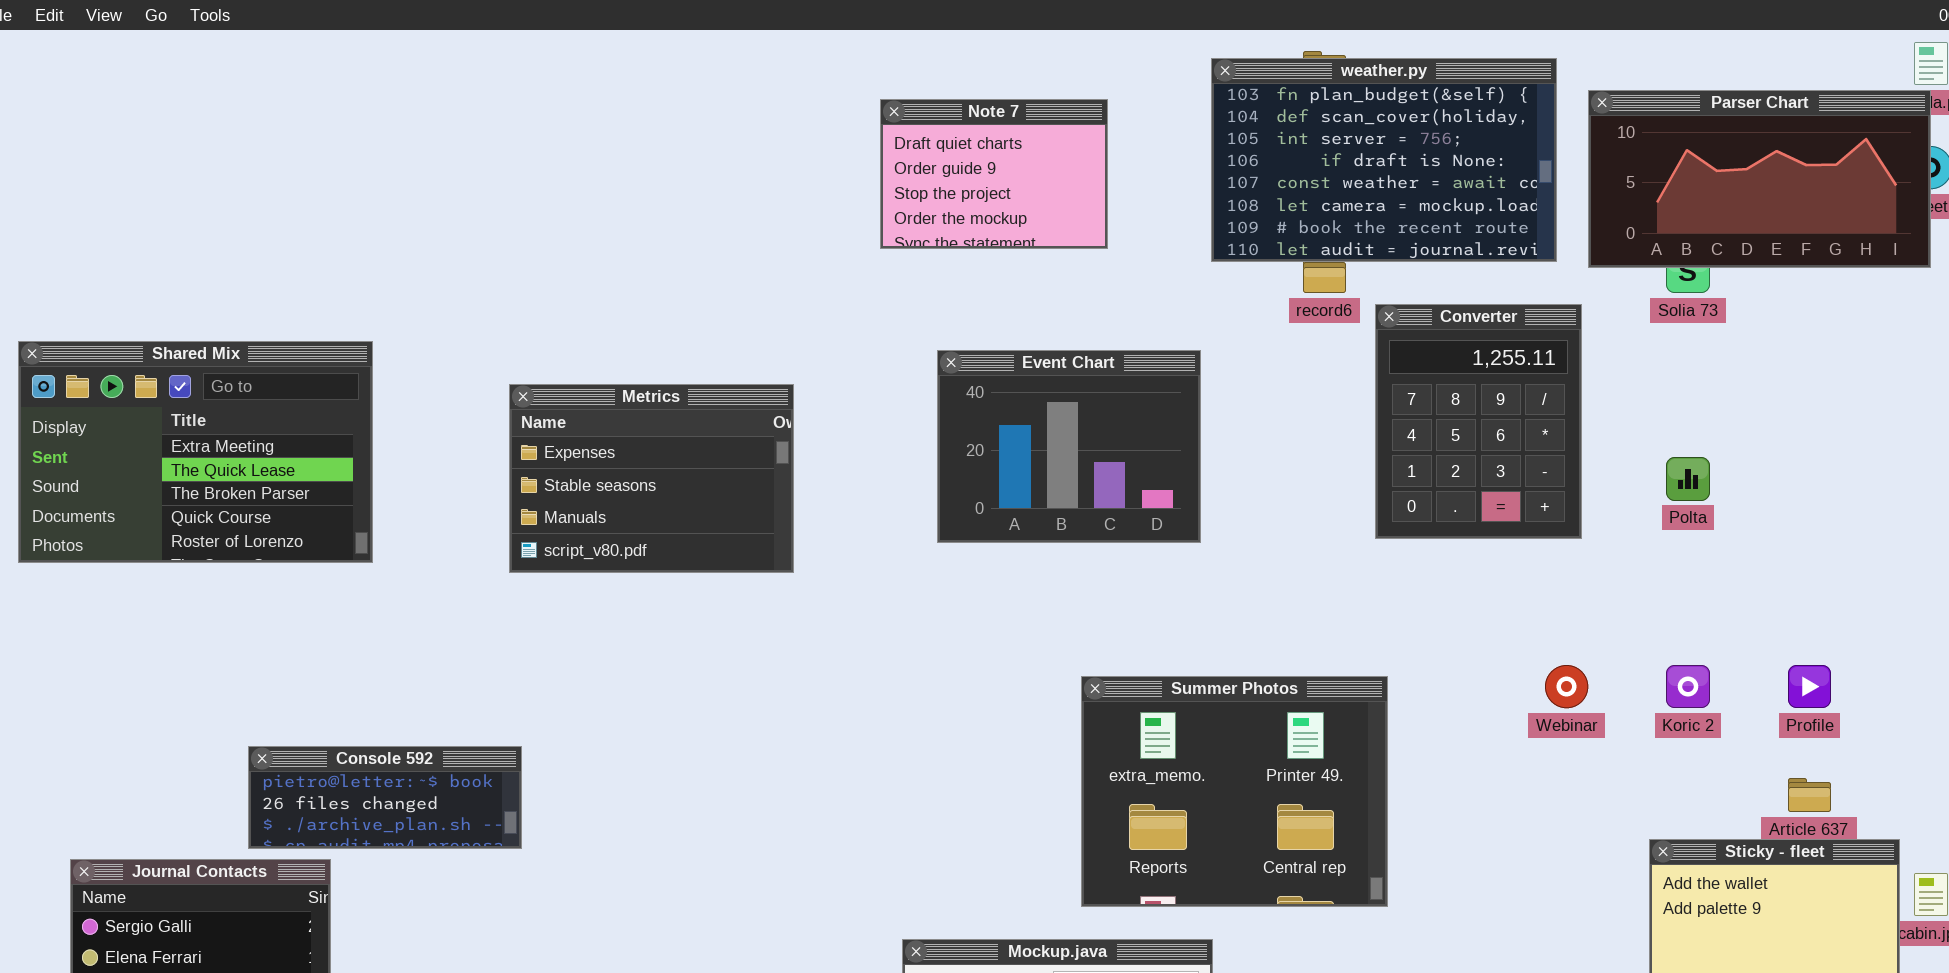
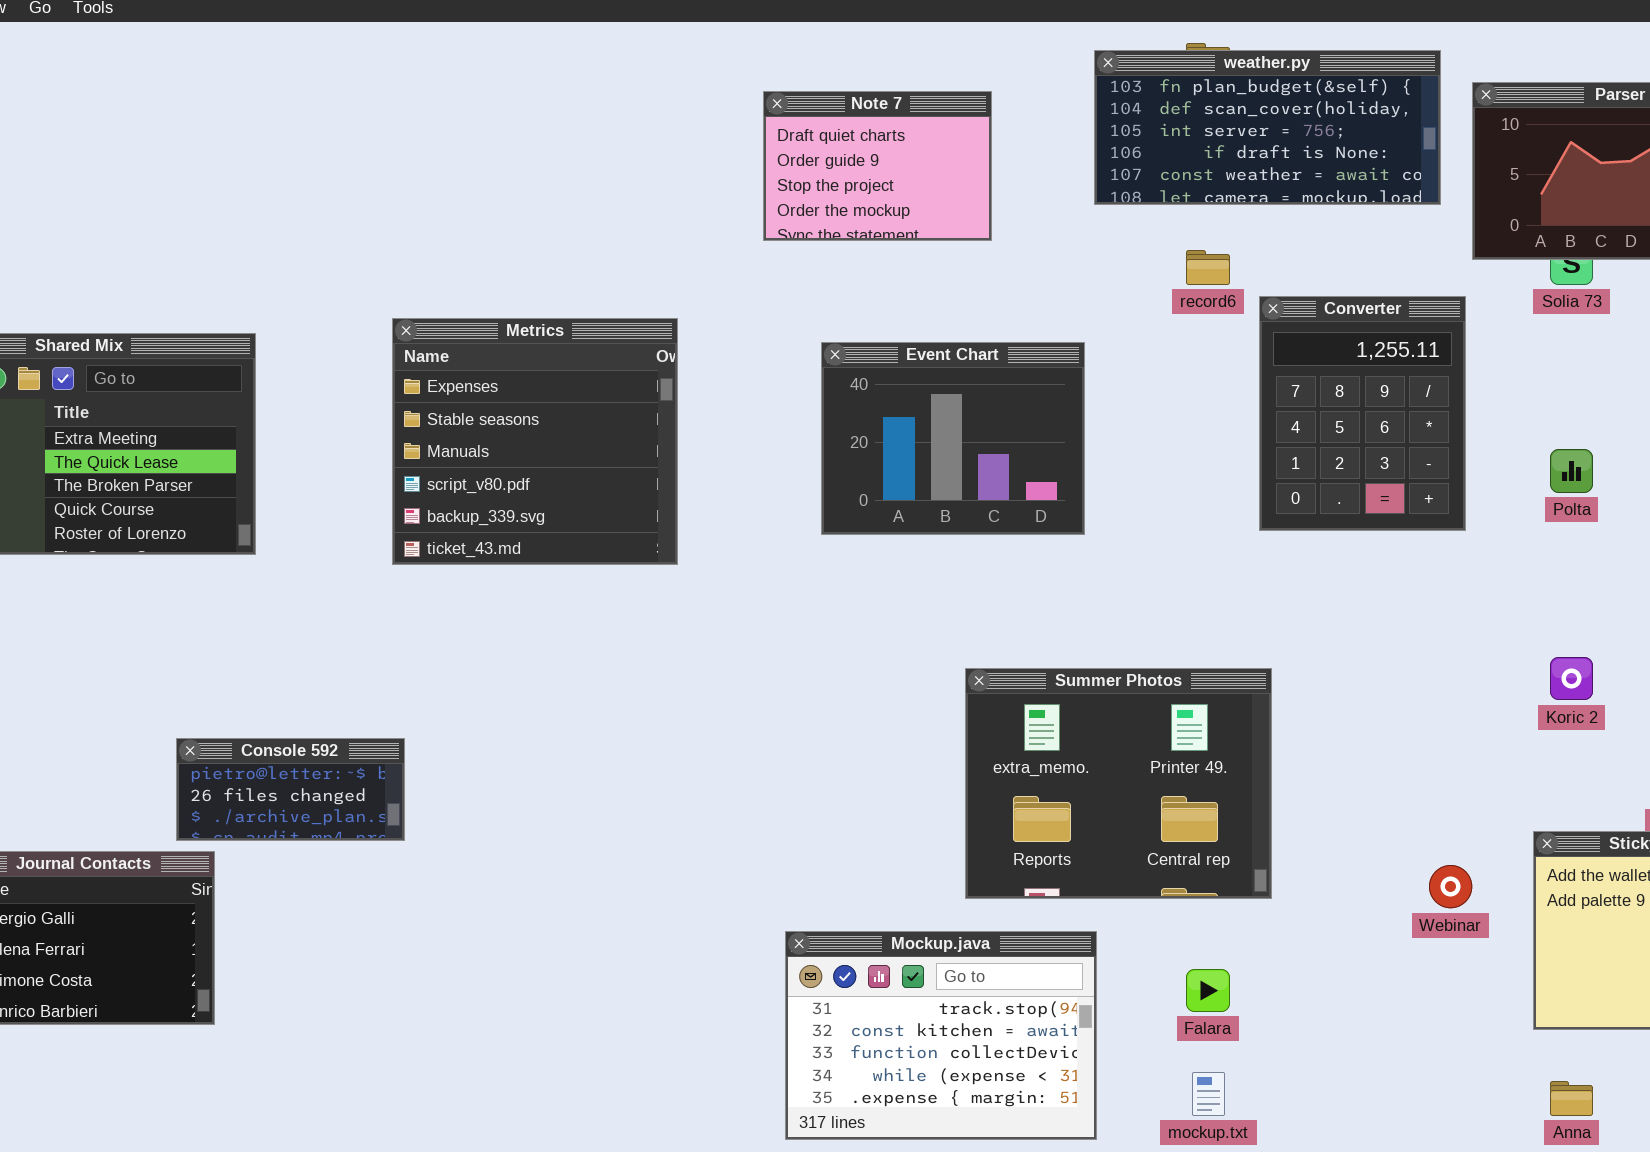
weather.py: [1211,58,1557,262] -> [1094,50,1441,205], resized
Metrics: [509,384,794,573] -> [392,318,678,565], resized
Webinar: [1545,665,1588,708] -> [1429,865,1472,908], moved
Console 592: [248,746,522,849] -> [176,738,405,841], resized

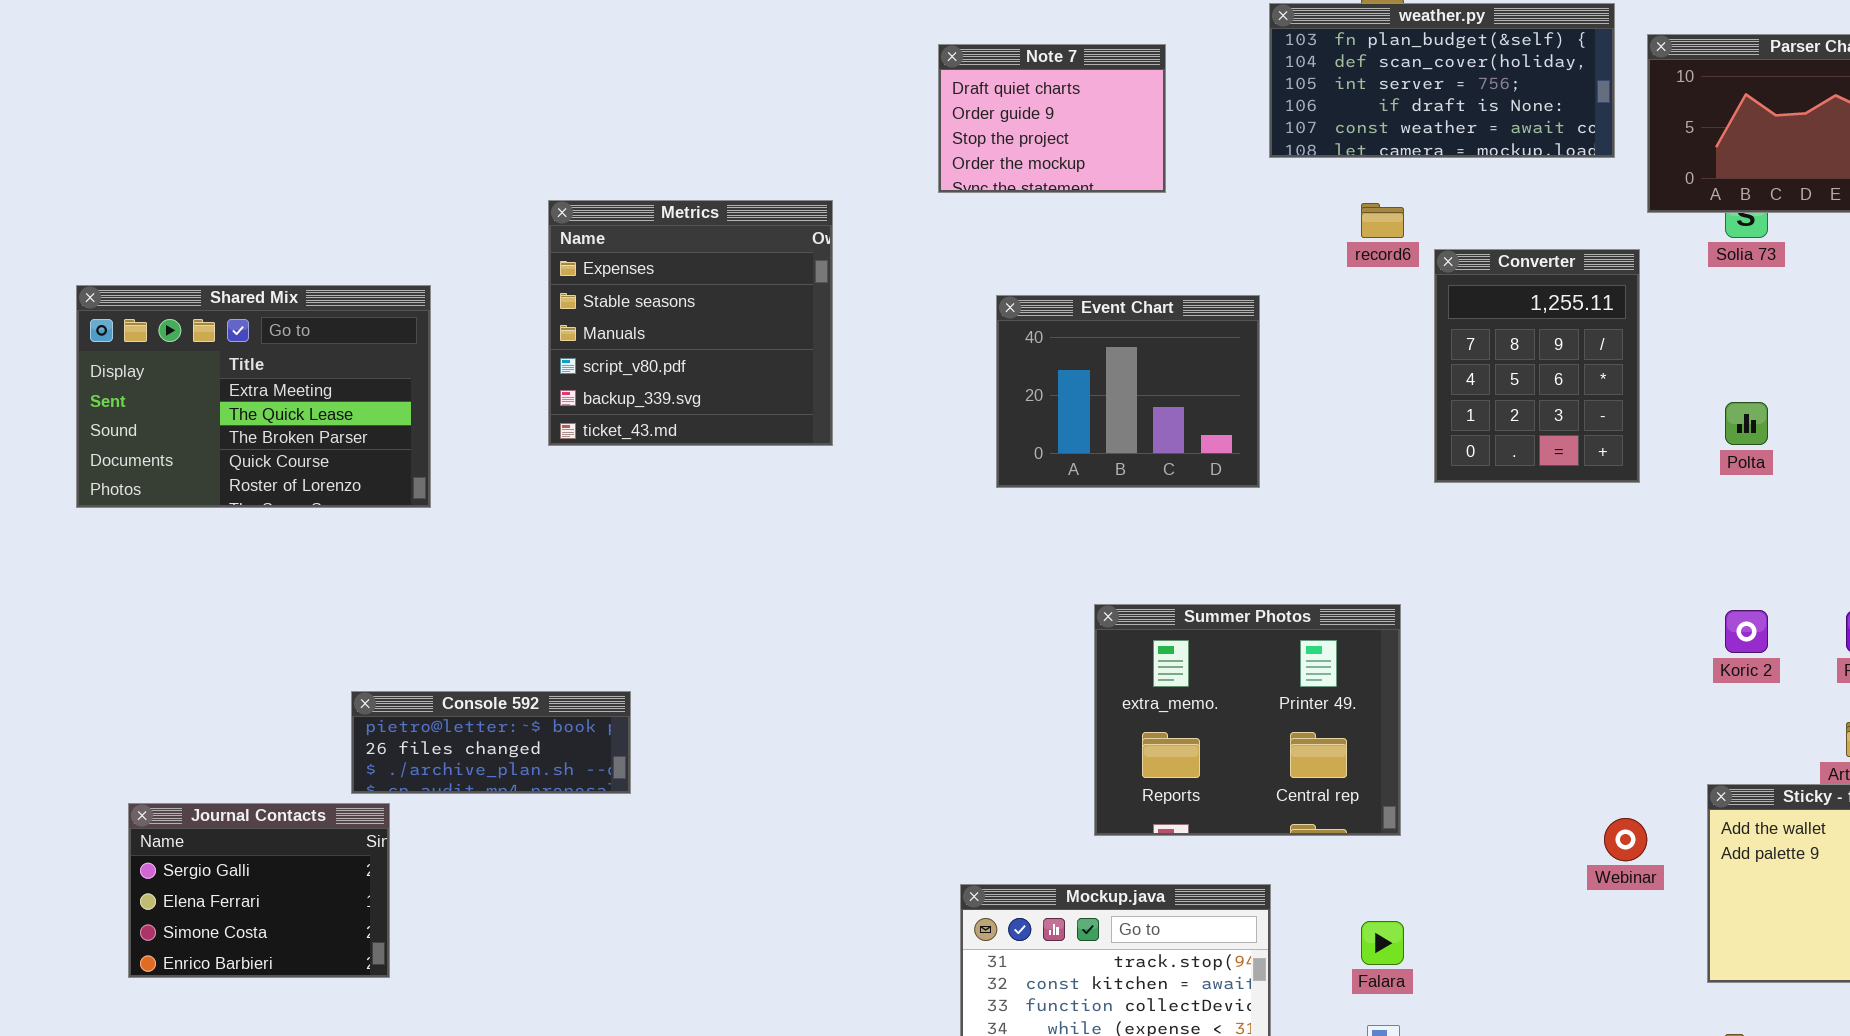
Metrics: [392,318,678,565] -> [548,200,833,446], moved
Summer Photos: [965,668,1272,899] -> [1094,604,1401,836], moved
Console 592: [176,738,405,841] -> [351,691,631,794], resized

